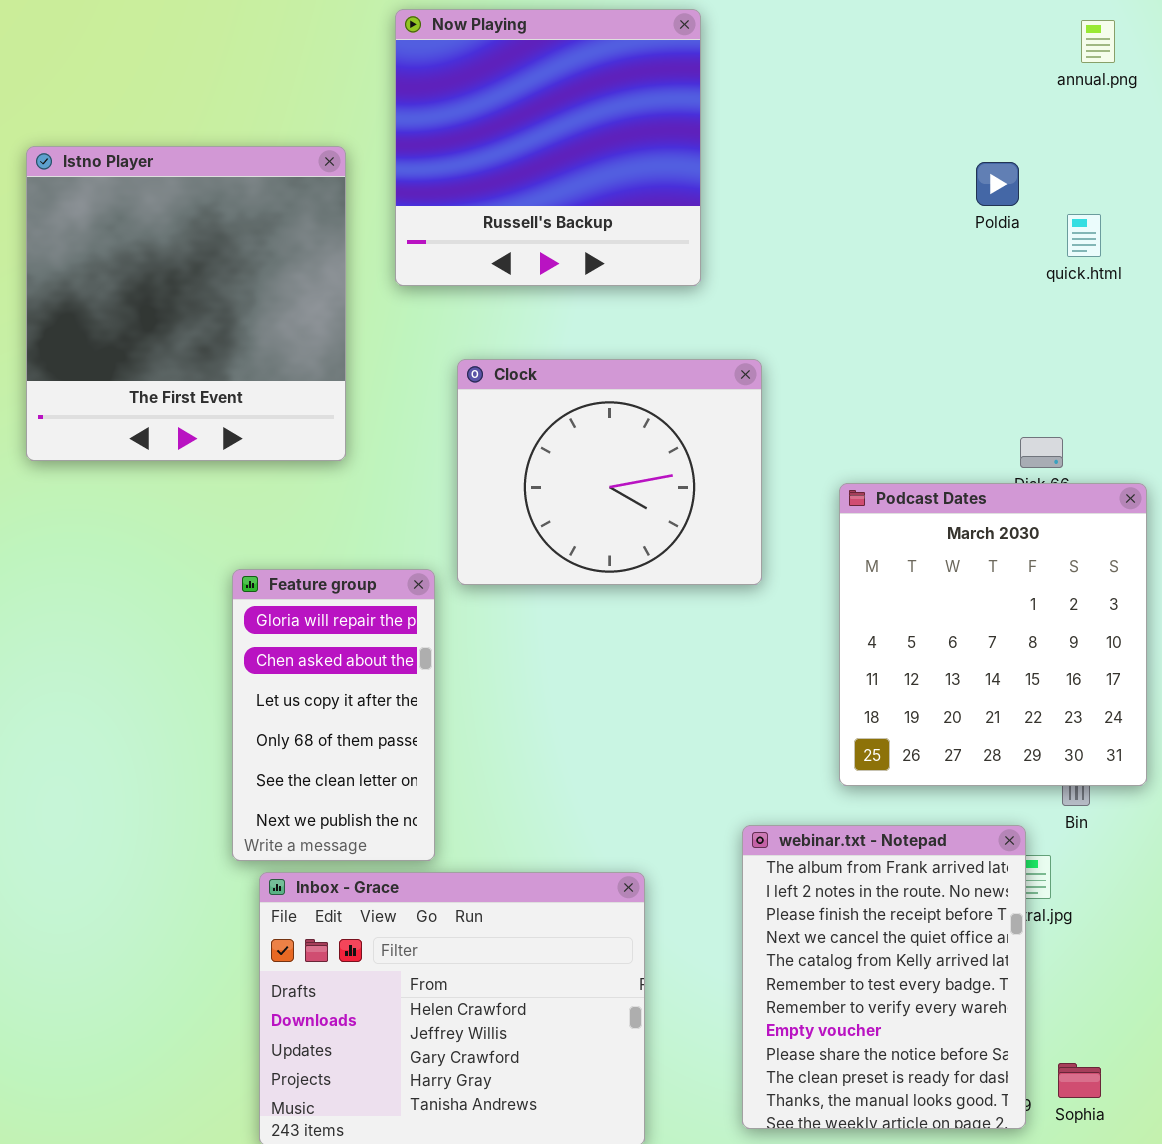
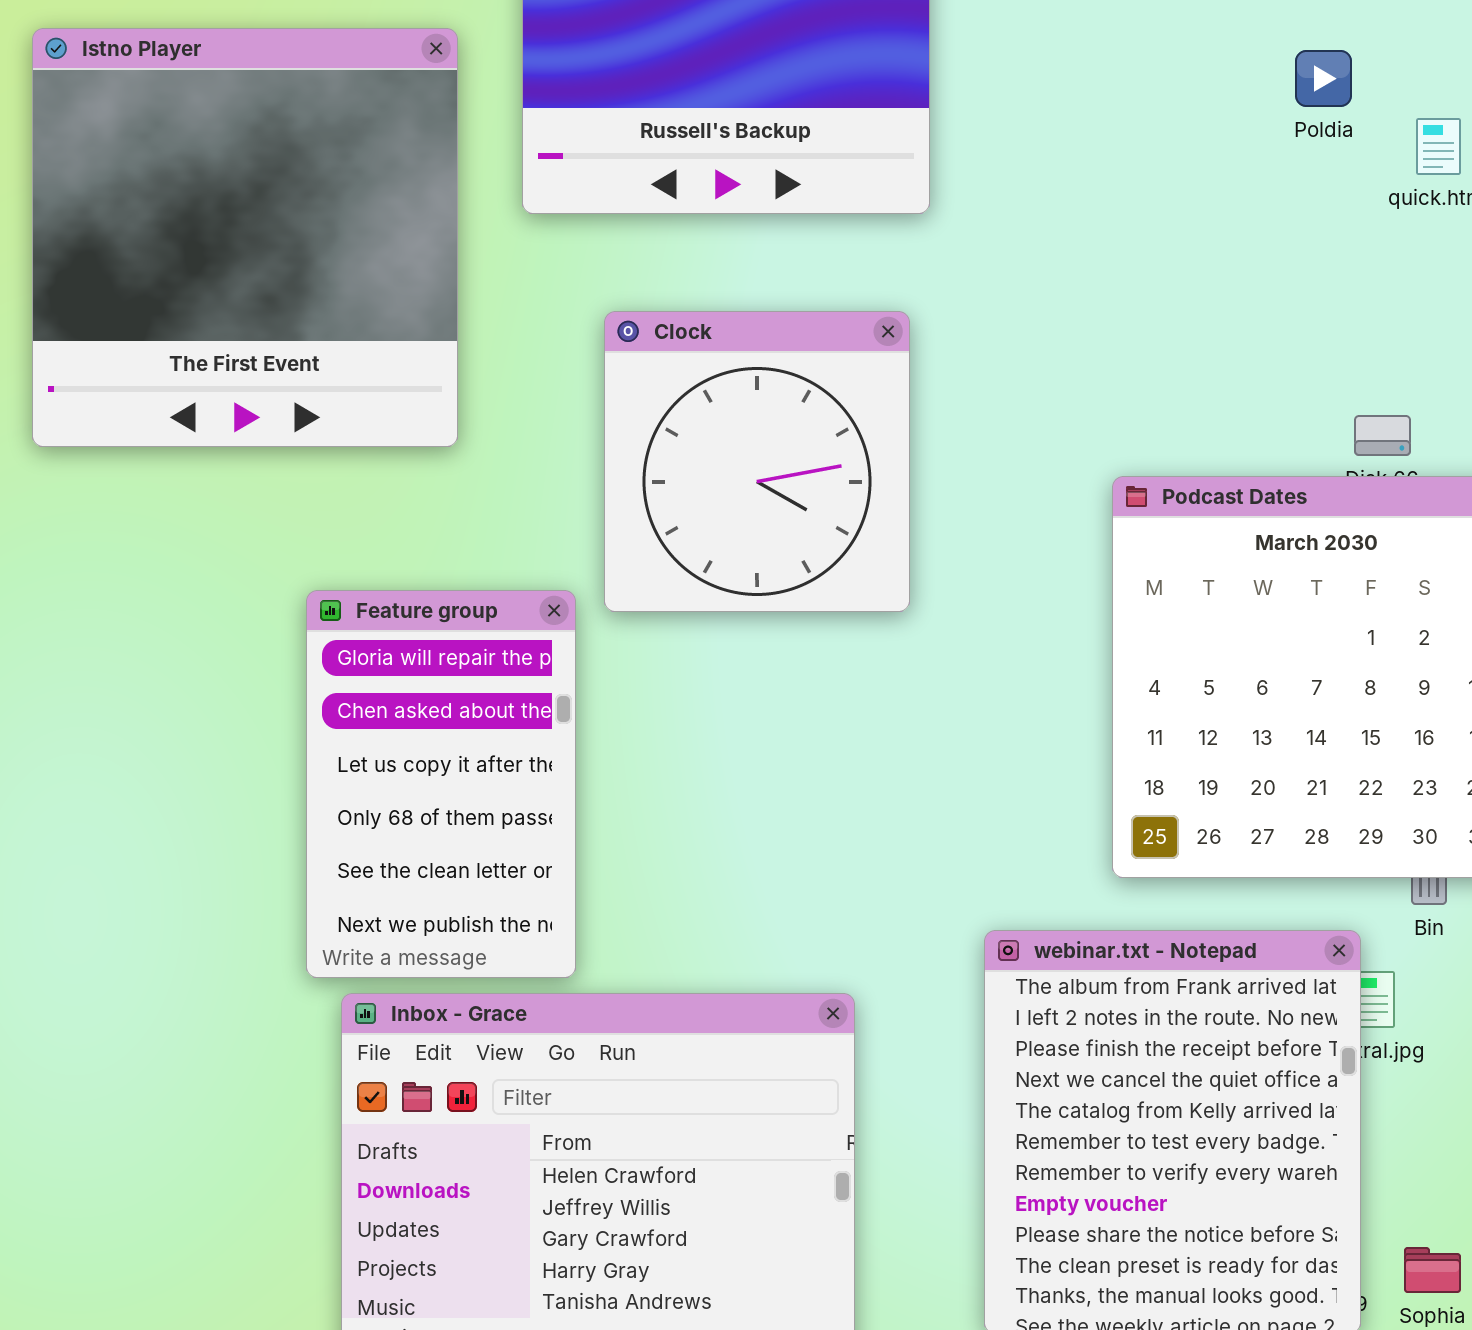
Clock: [457,359,762,585] -> [604,311,910,612], resized

